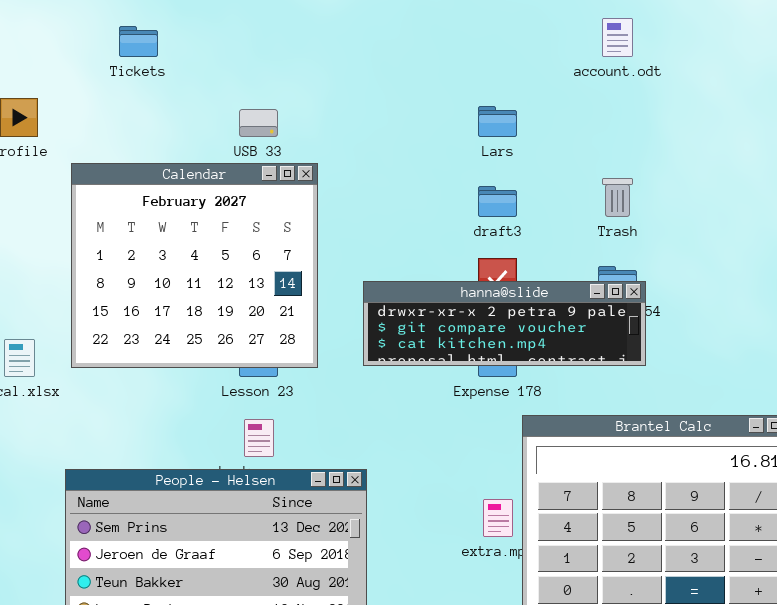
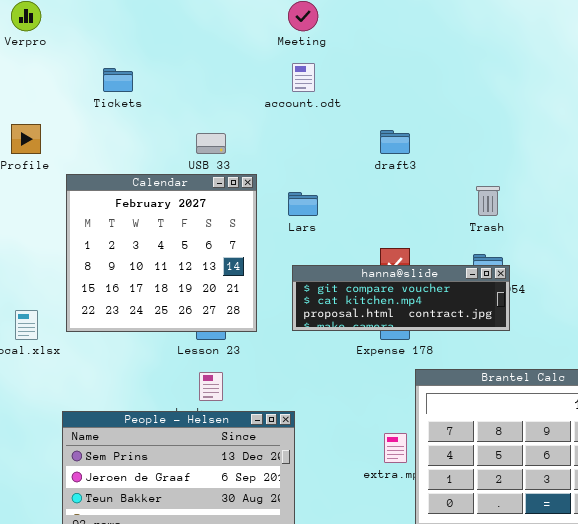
account.odt: [602,18,633,57] -> [292,63,315,92], moved
Lars: [478,106,517,137] -> [288,192,318,216], moved
draft3: [478,186,517,217] -> [380,130,410,154], moved
hanna@slide: [363,281,646,366] -> [292,265,510,331], scrolled down 1 row

